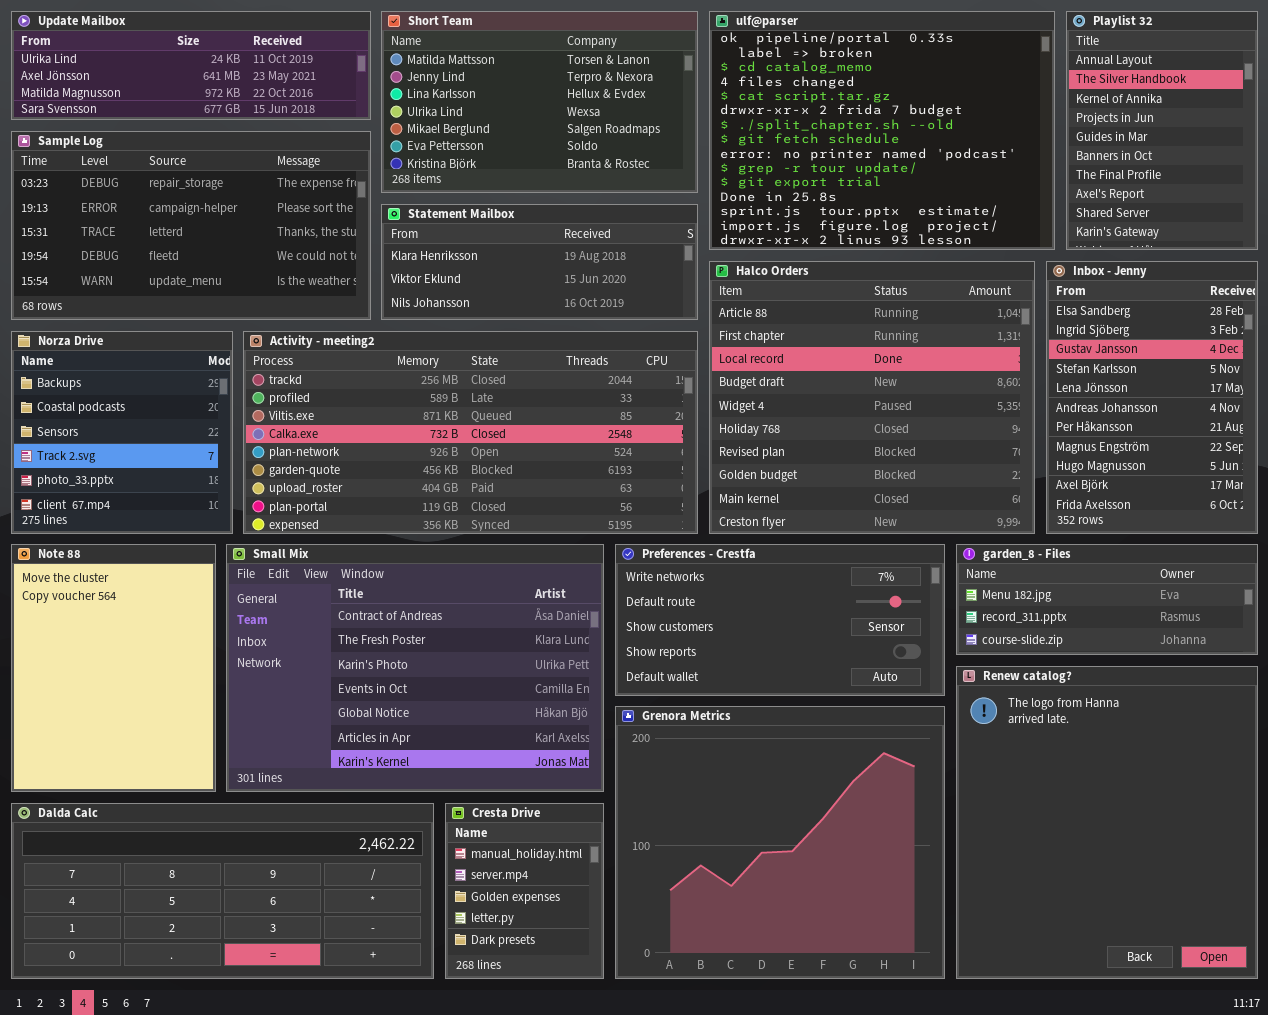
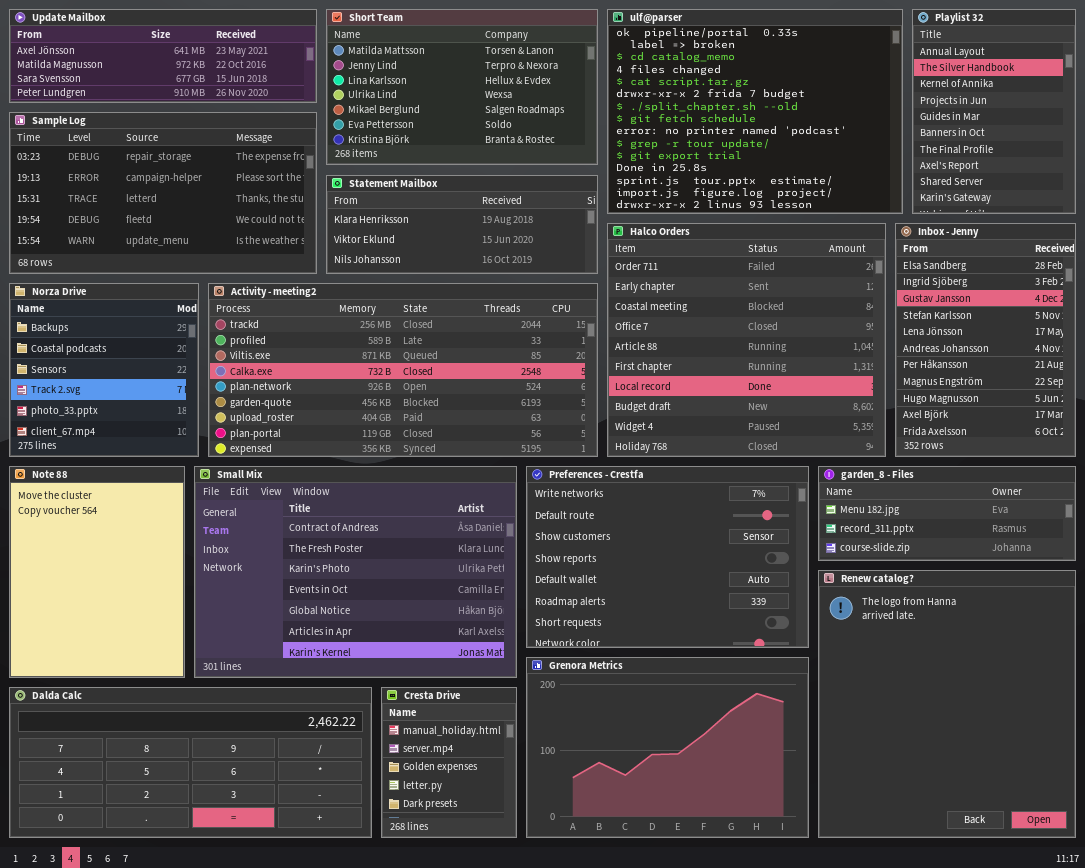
Update Mailbox: [11,11,371,120] -> [9,9,317,103], scrolled down 1 row
Halco Orders: [709,261,1035,534] -> [607,223,886,457], scrolled up 4 rows
Preferences - Crestfa: [615,544,945,696] -> [526,466,809,648], resized
Grenora Metrics: [615,706,945,979] -> [526,657,809,838], resized

